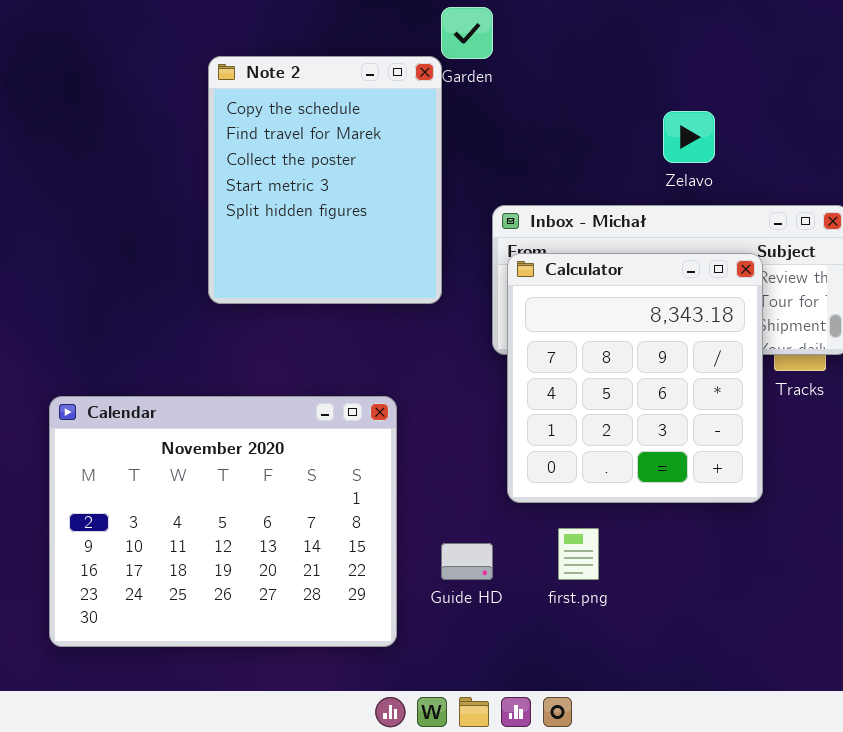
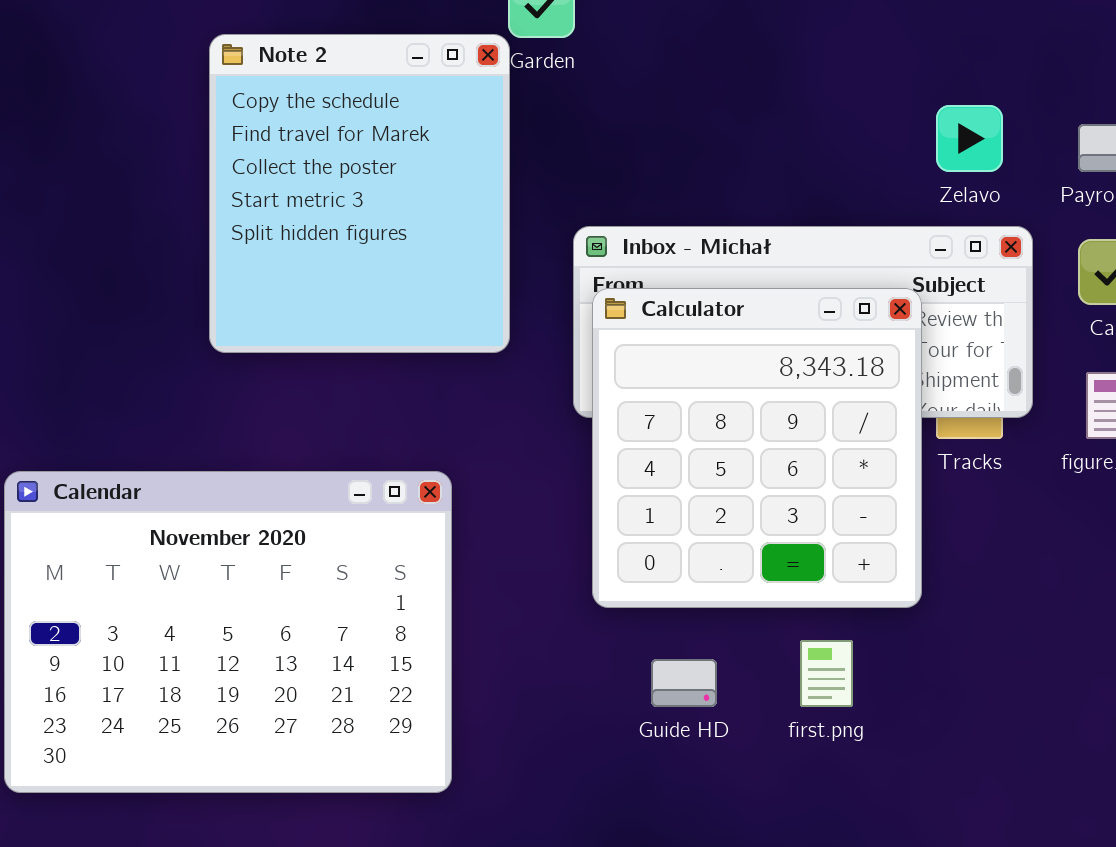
Zelavo: [663,111,715,163] -> [936,105,1003,172], moved
first.png: [558,528,599,580] -> [800,640,853,707], moved
Guide HD: [441,543,493,580] -> [651,659,717,707], moved

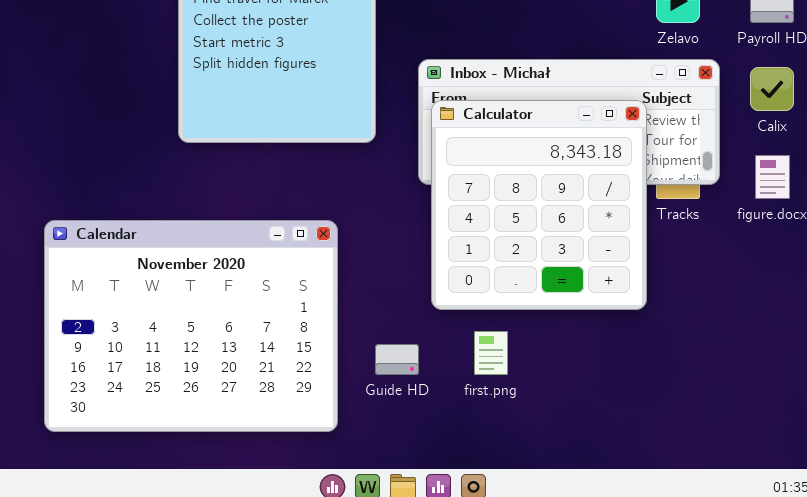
first.png: [800,640,853,707] -> [474,331,508,375], moved
Guide HD: [651,659,717,707] -> [375,344,419,375], moved

